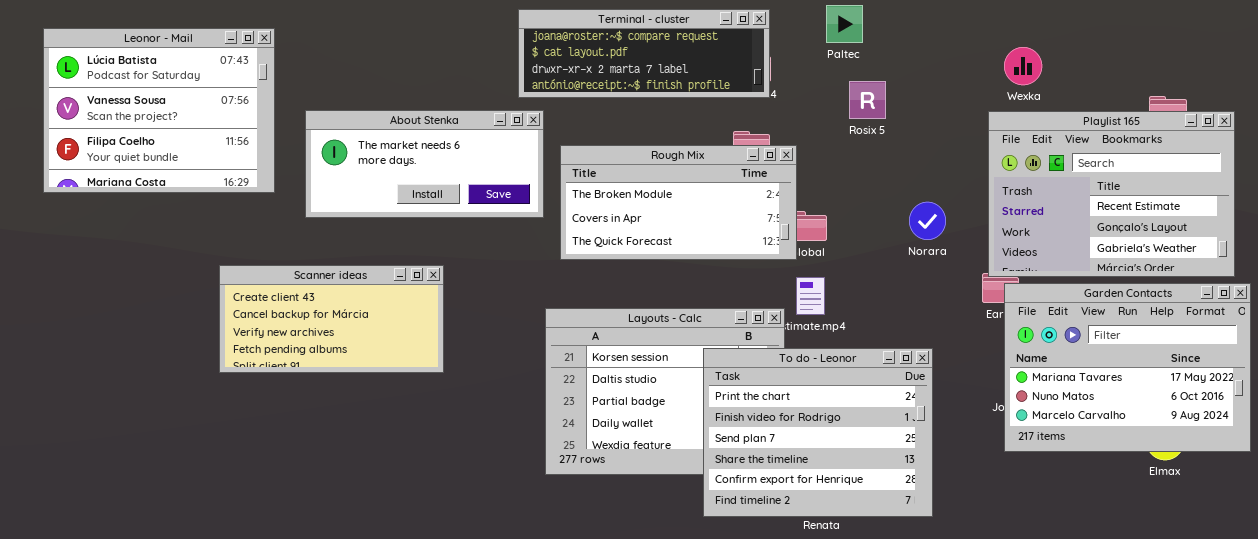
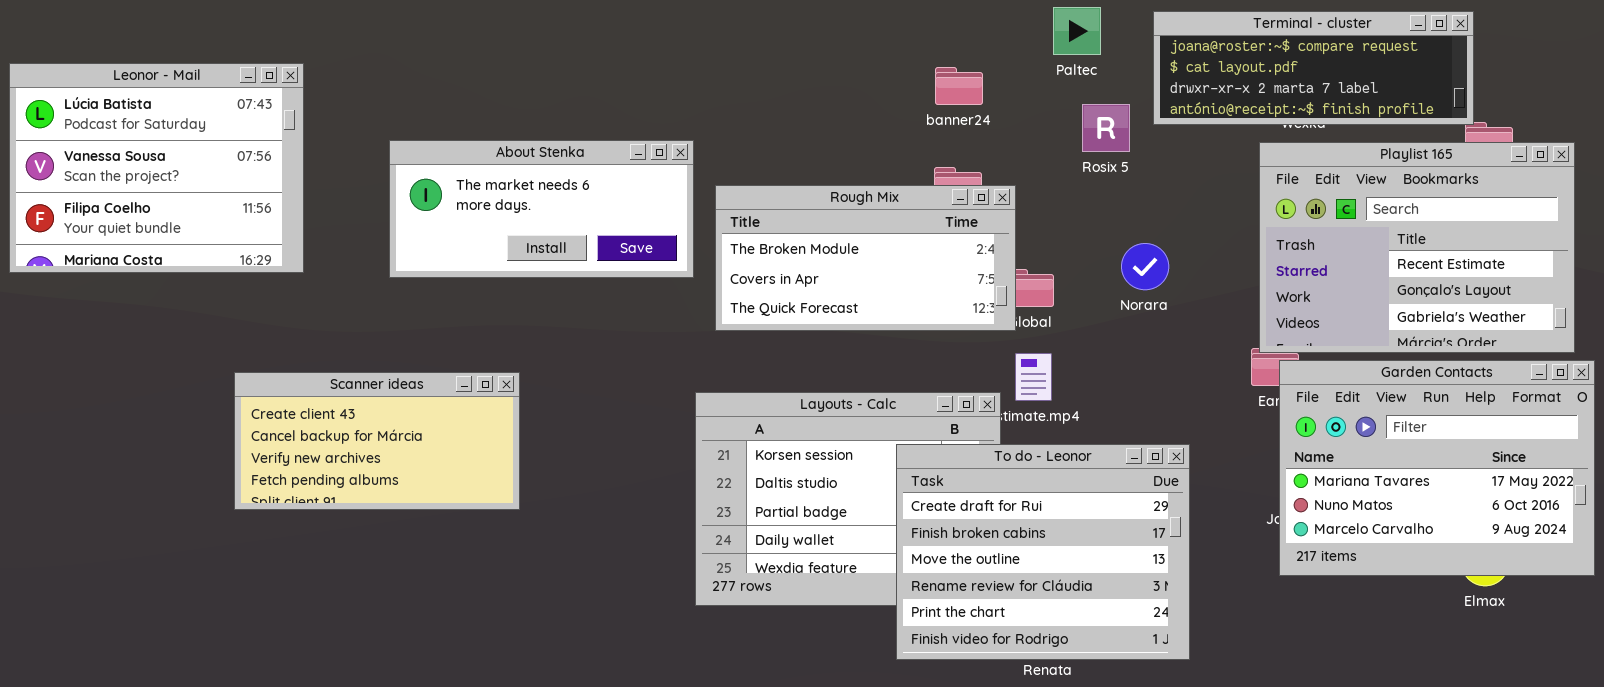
Terminal - cluster: [518,9,770,98] -> [1153,11,1474,125], moved
Leonor - Mail: [43,28,275,193] -> [9,63,304,273], moved
Norara: [909,202,946,240] -> [1121,243,1169,290], moved
Scanner ideas: [219,265,444,373] -> [234,372,520,510], moved
To do - Leonor: [703,348,933,517] -> [896,444,1190,660], scrolled up 4 rows

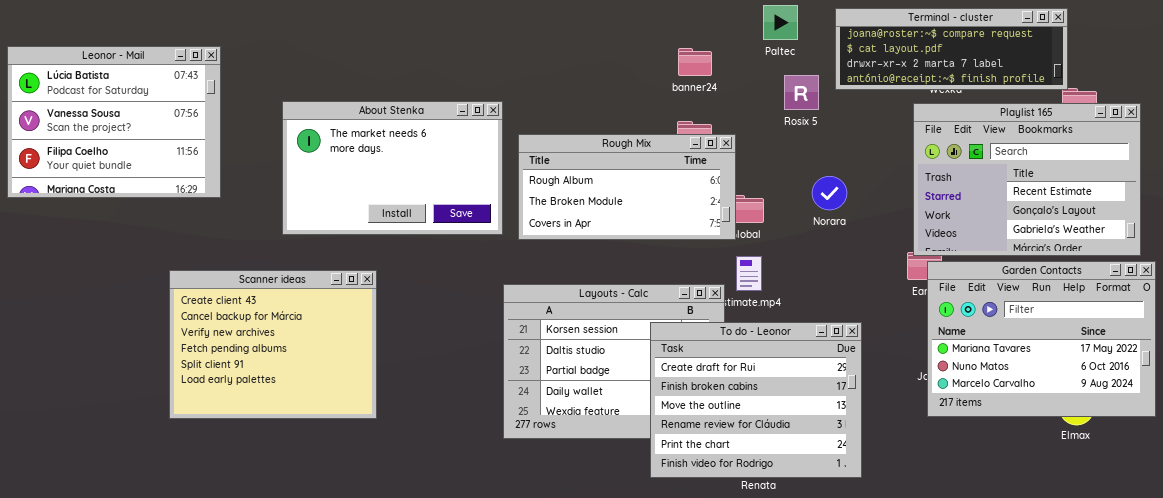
About Stenka: [389,140,694,278] -> [282,101,503,235], resized
Rough Mix: [715,185,1016,331] -> [518,134,736,240], scrolled up 1 row
Scanner ideas: [234,372,520,510] -> [169,270,377,419], resized

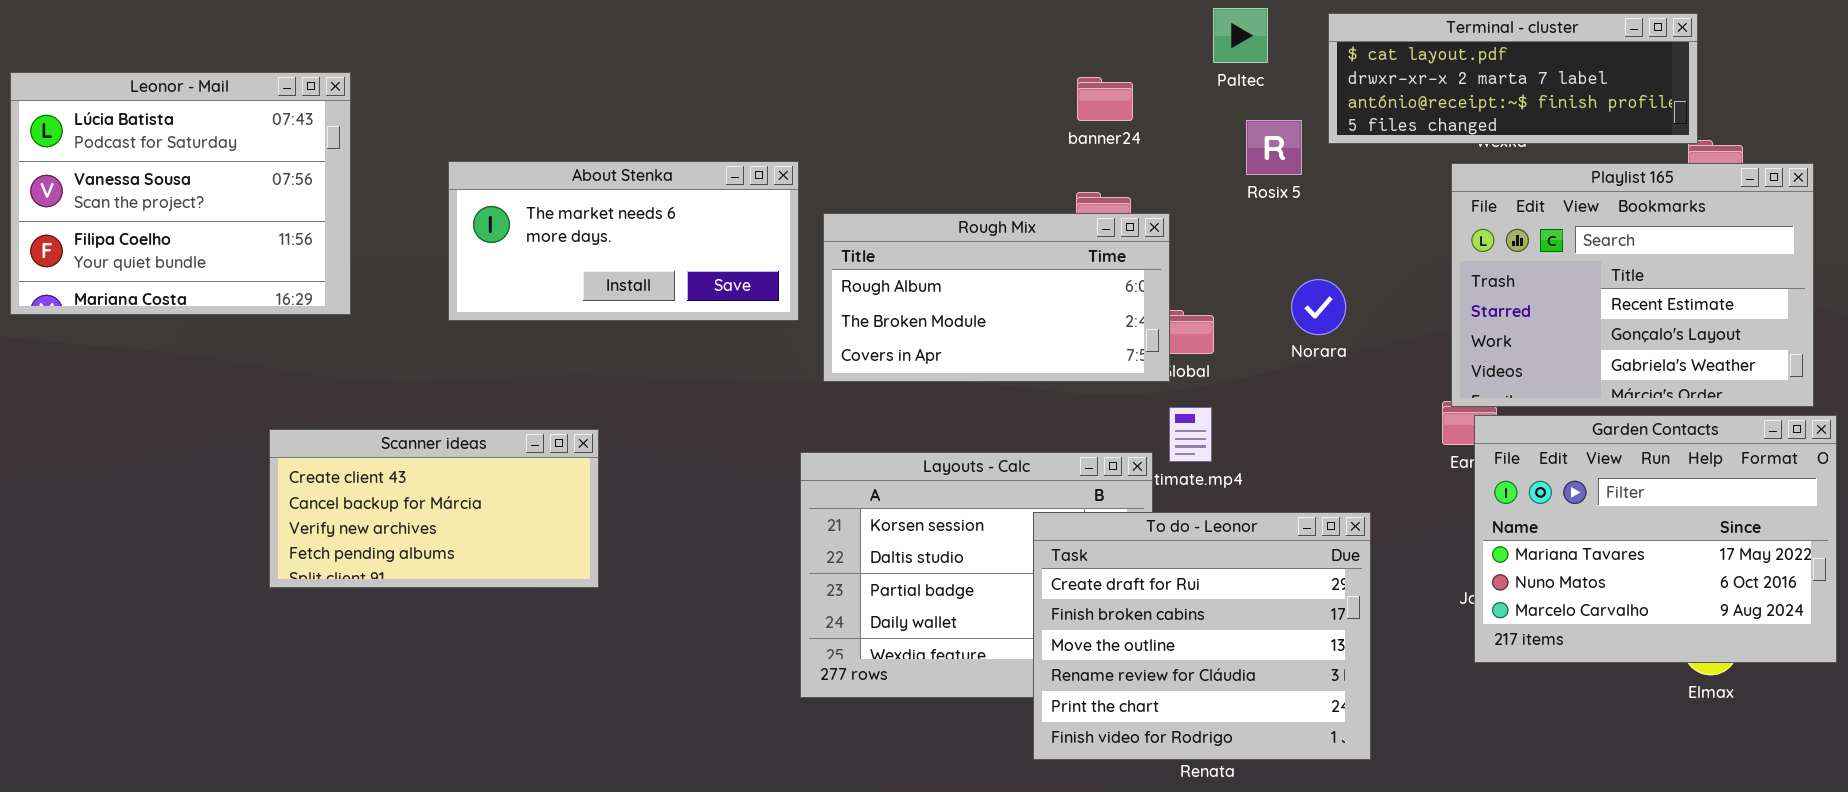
Terminal - cluster: [835,8,1068,90] -> [1328,13,1698,144], scrolled down 1 row
About Stenka: [282,101,503,235] -> [448,161,799,321], resized
Scanner ideas: [169,270,377,419] -> [269,429,599,588], resized

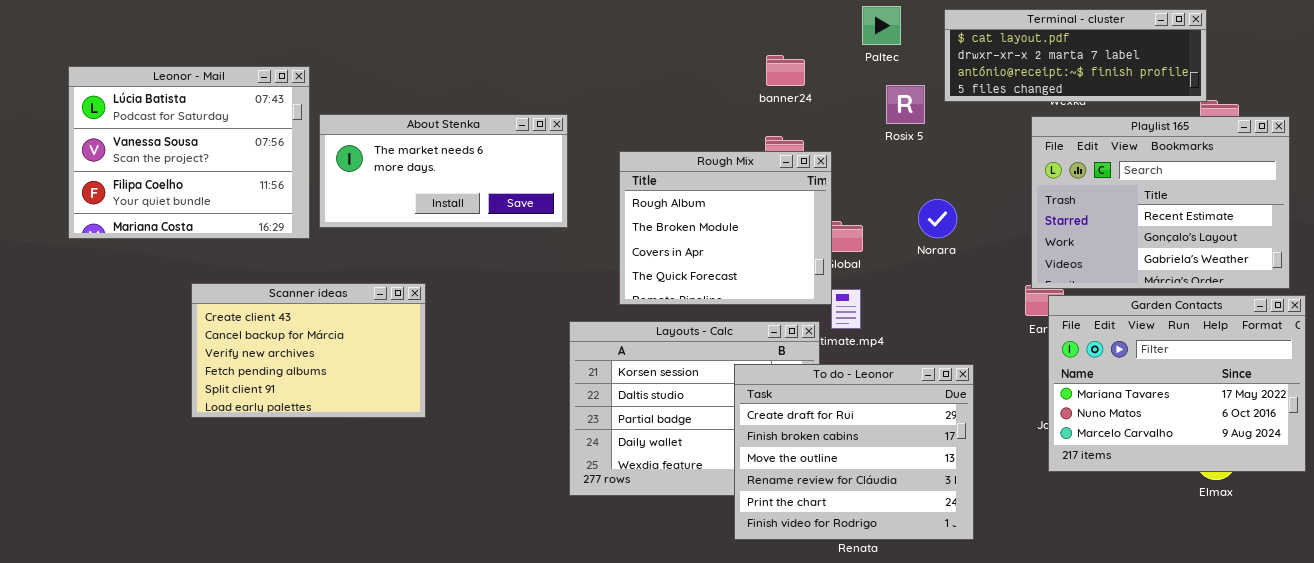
Leonor - Mail: [10,72,351,315] -> [68,66,310,239], moved
Rough Mix: [823,213,1170,382] -> [619,151,832,305], resized
Scanner ideas: [269,429,599,588] -> [191,283,426,418], resized

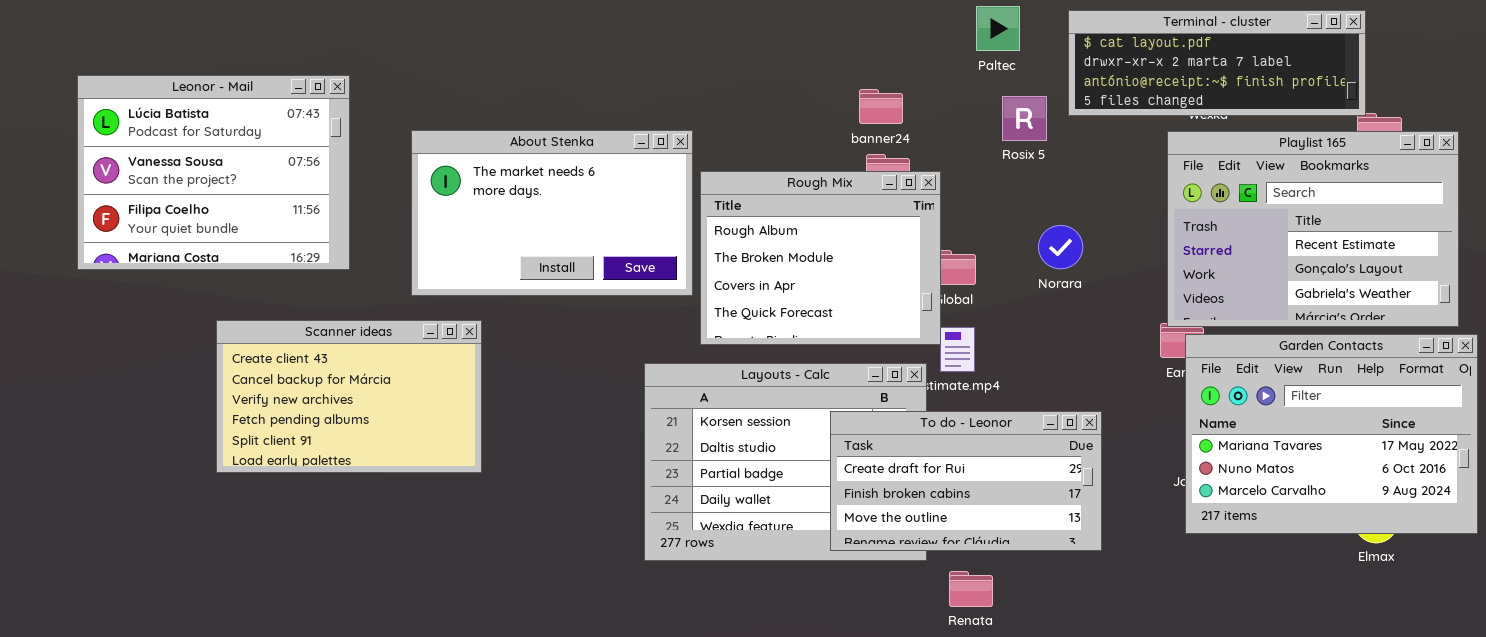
banner24: [766,55,805,86] -> [859,89,903,124], moved
About Stenka: [319,114,568,228] -> [411,130,693,296], moved, resized
To do - Leonor: [734,364,974,540] -> [830,411,1102,551], resized

